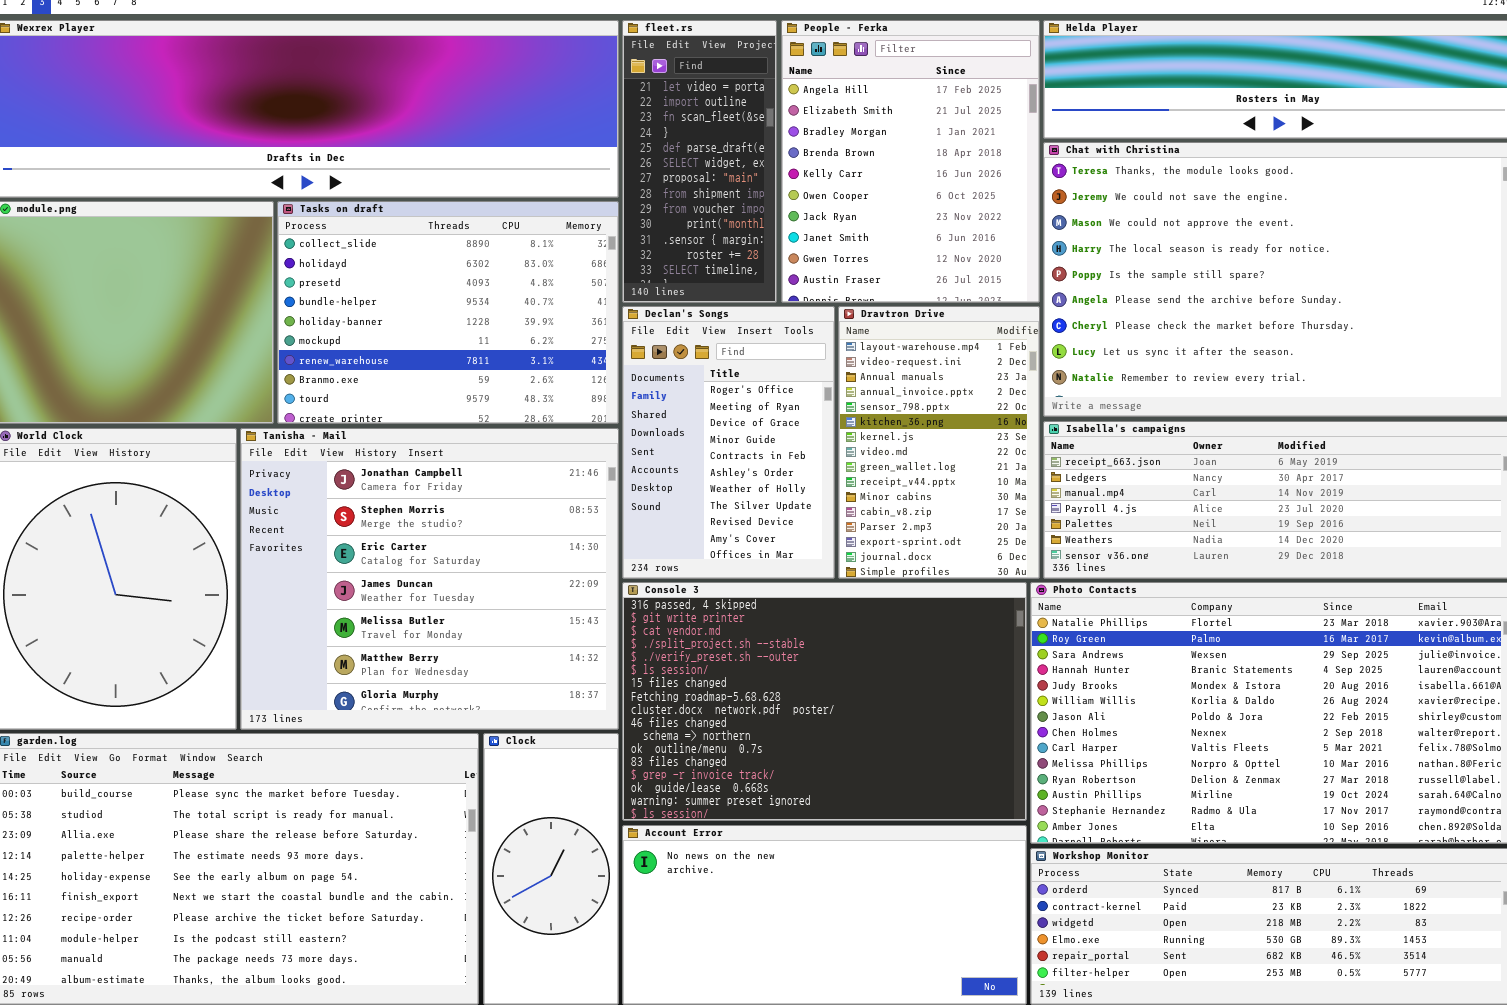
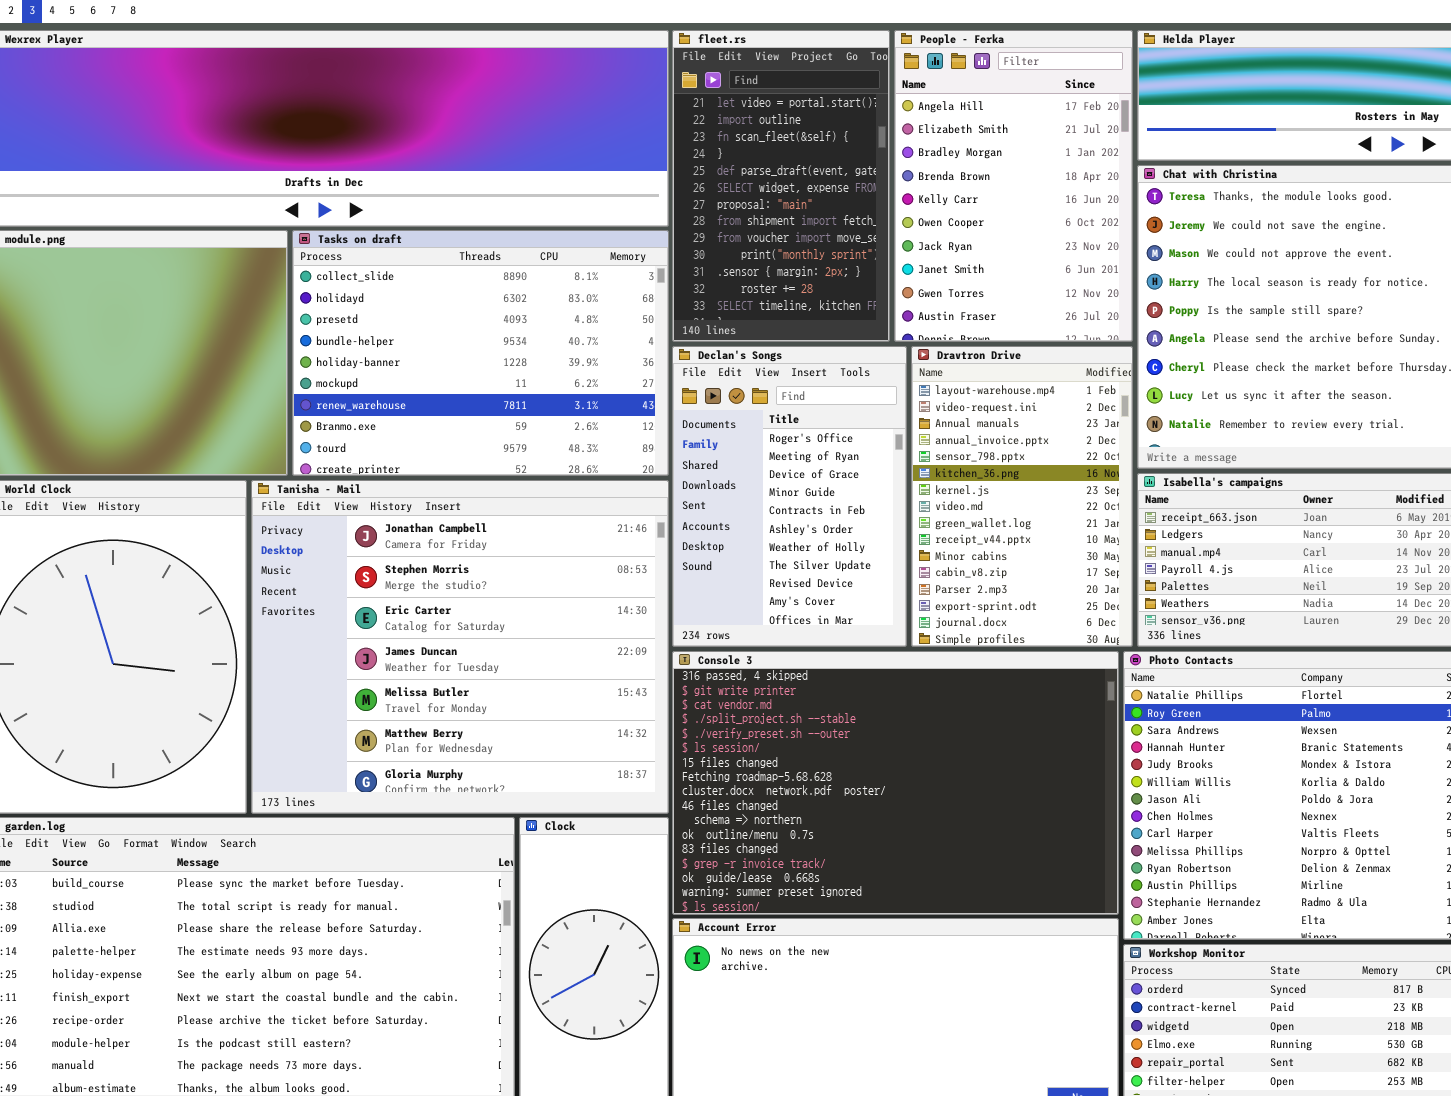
fleet.rs: [622,20,777,303] -> [672,30,890,342], resized
People - Ferka: [781,20,1040,303] -> [894,30,1133,342], resized

